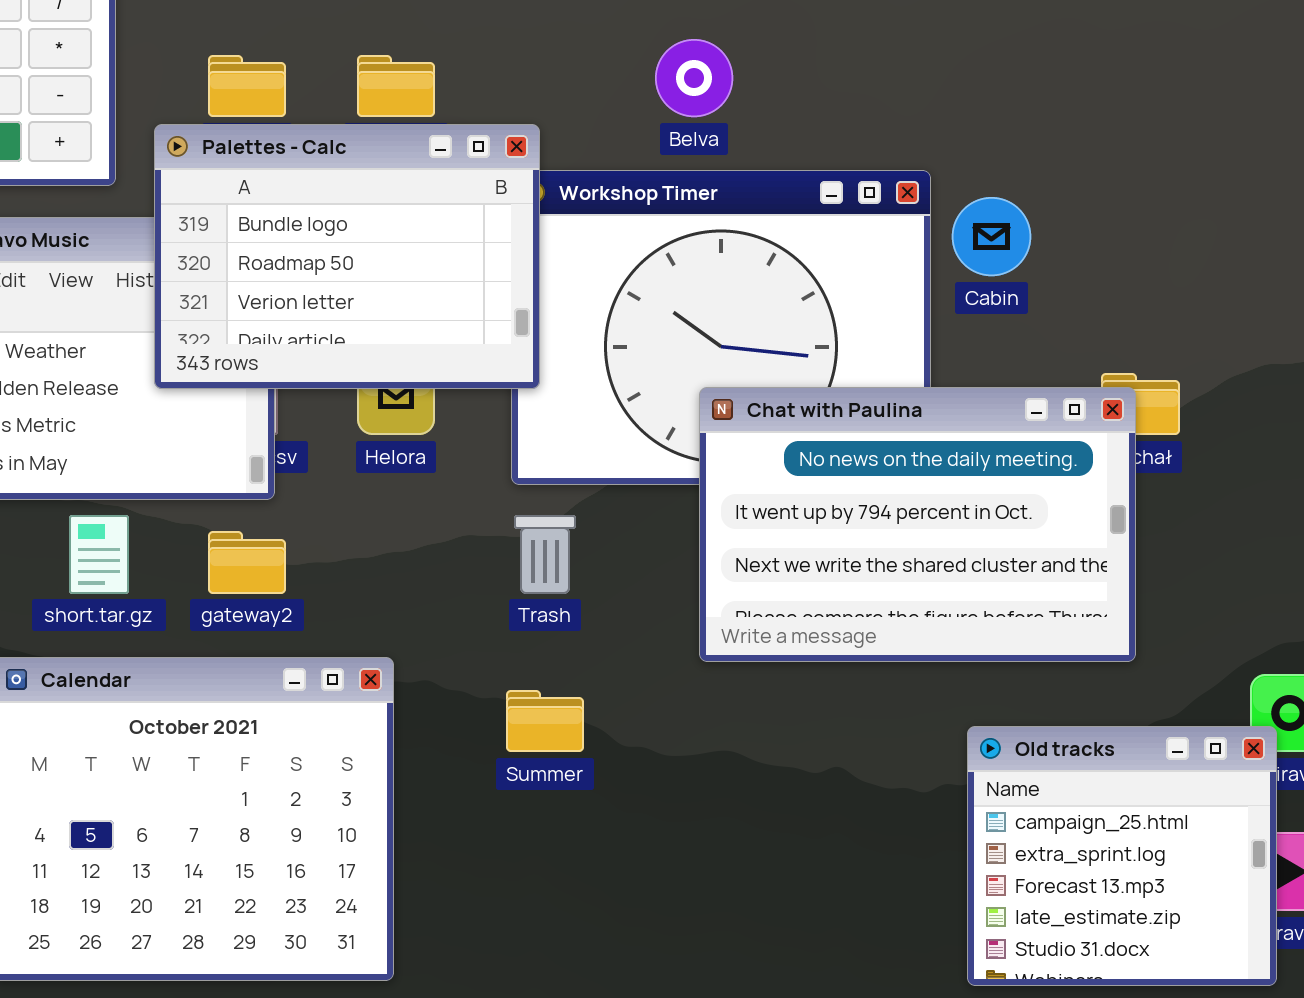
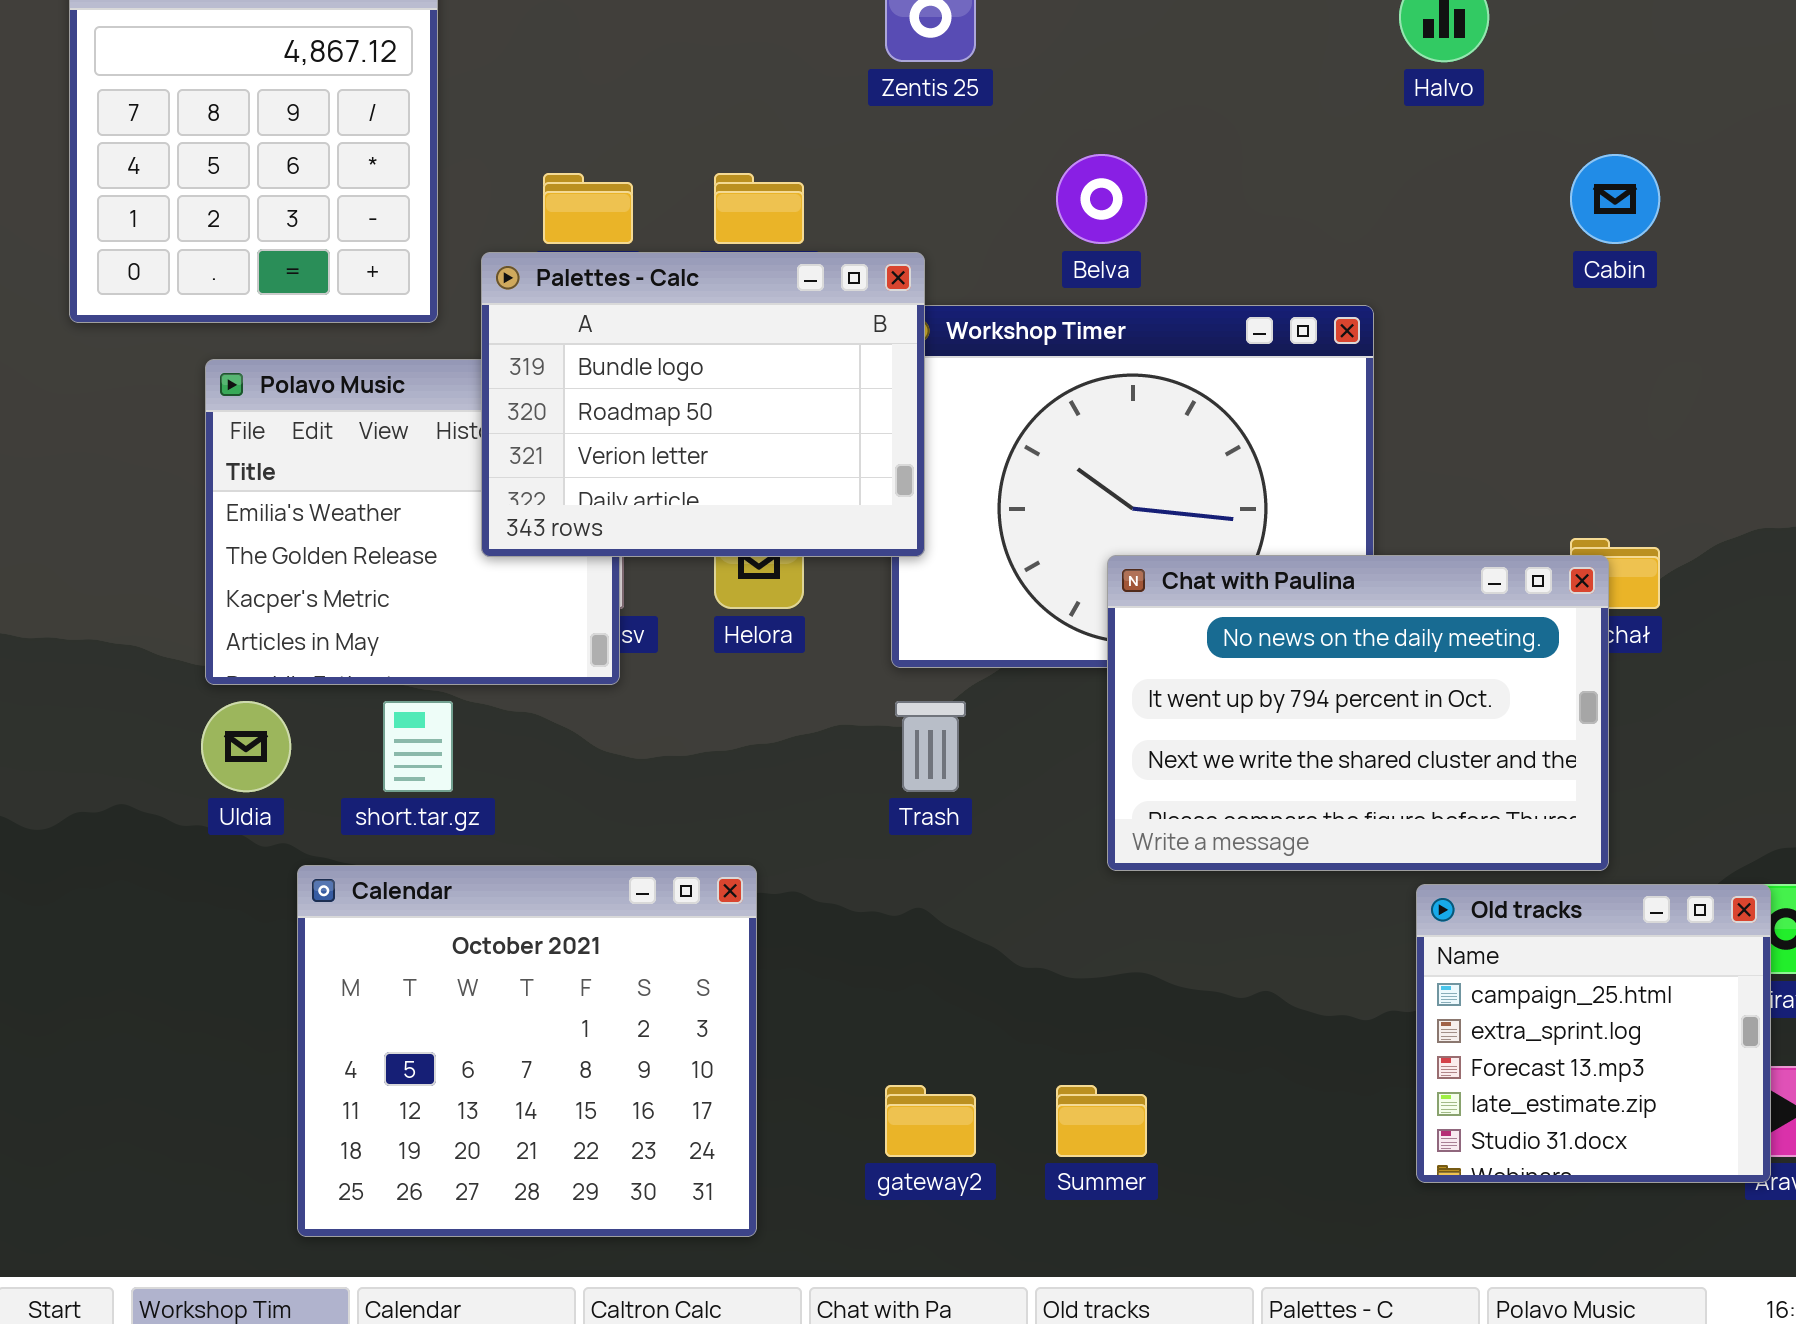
Cabin: [952,197,1031,276] -> [1570,154,1660,244], moved
gateway2: [208,531,286,594] -> [885,1085,976,1157], moved
Summer: [506,690,584,752] -> [1056,1085,1147,1157], moved
Old tracks: [967,726,1277,986] -> [1416,884,1771,1183], moved

